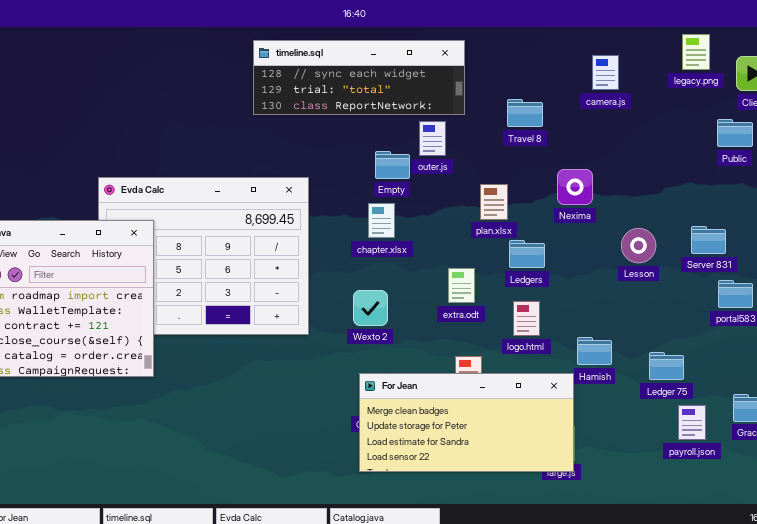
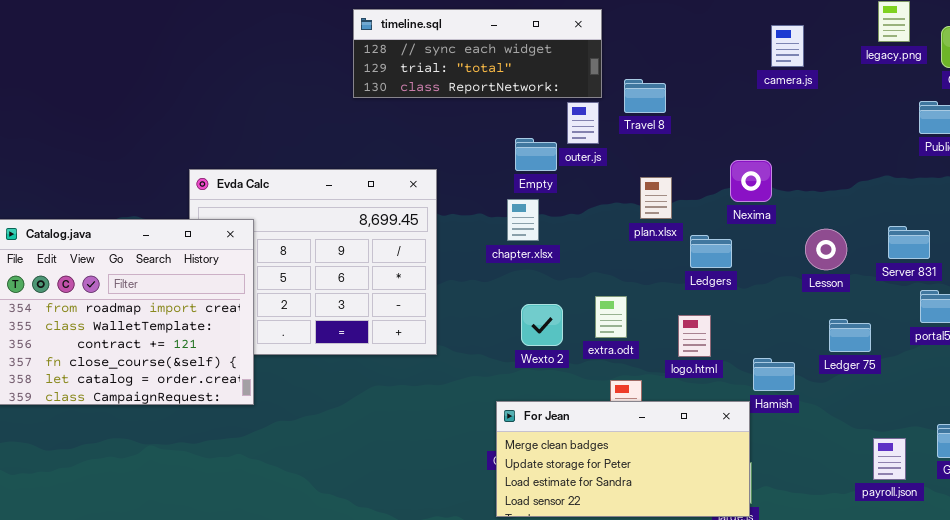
timeline.sql: [253,40,465,115] -> [353,9,602,98], moved
Travel 8: [507,99,543,127] -> [624,79,666,113], moved
Ledgers: [509,240,545,268] -> [690,235,732,268], moved
extra.odt: [448,268,475,303] -> [595,296,627,338], moved
Wexto 2: [353,290,388,326] -> [521,304,563,346], moved
Ledger 75: [649,352,684,380] -> [829,319,871,352], moved

